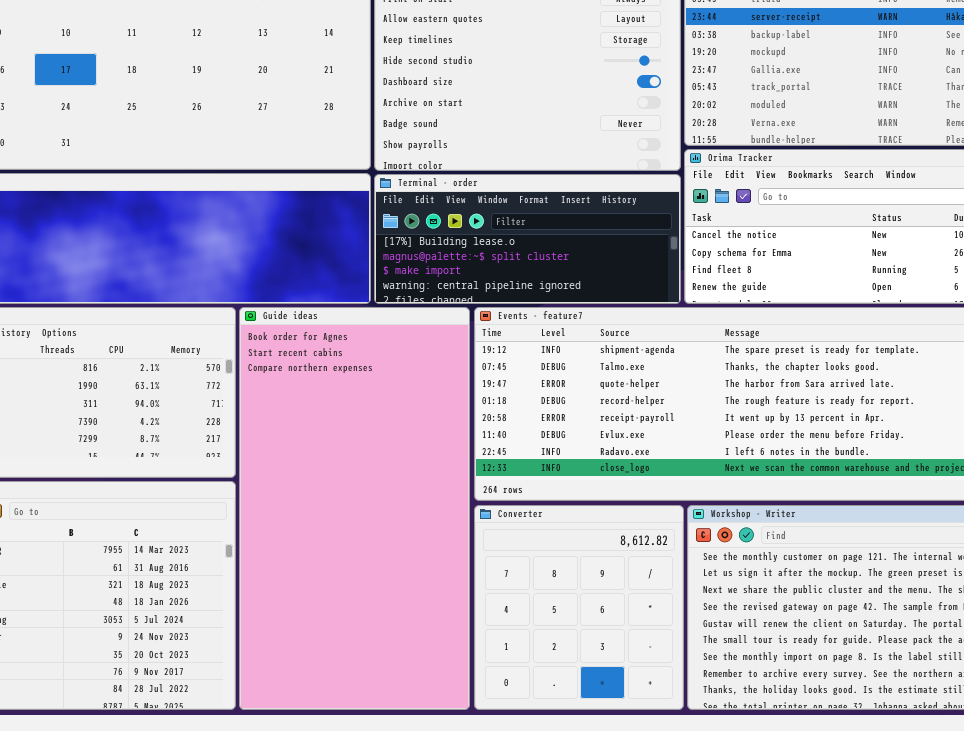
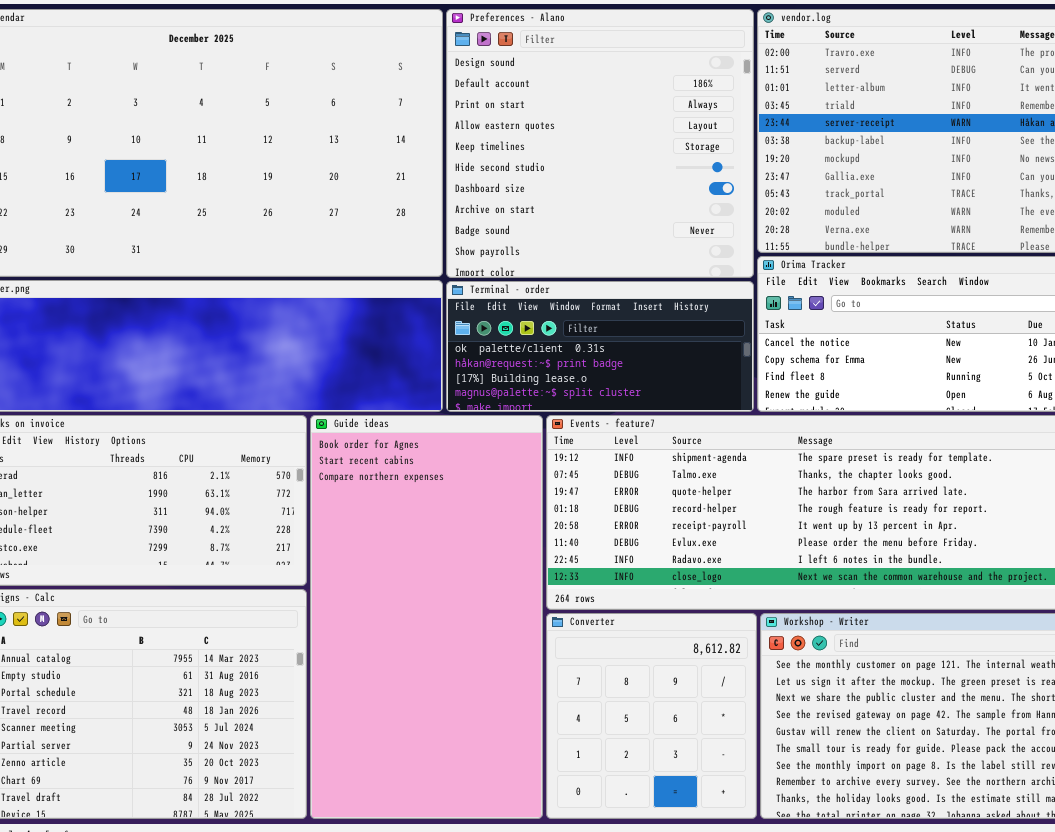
Terminal - order: [374,174,681,304] -> [446,281,754,412], scrolled up 2 rows

